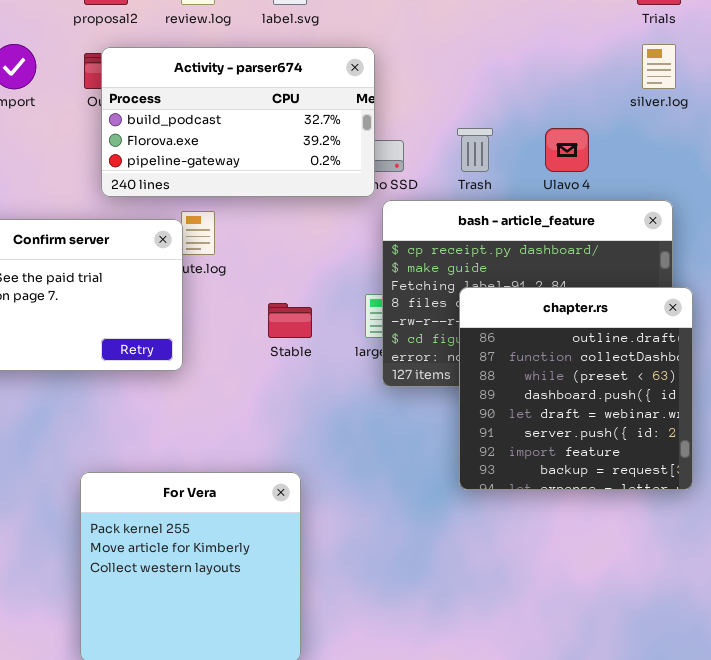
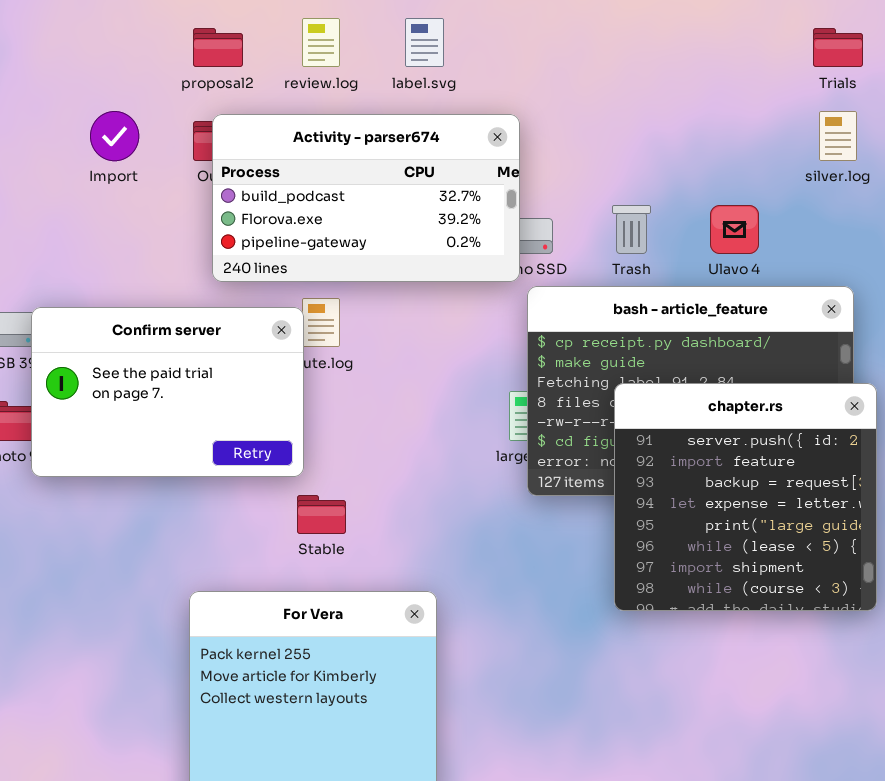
chapter.rs: [459,287,693,490] -> [614,383,877,611], scrolled down 5 rows
Stable: [268,303,312,338] -> [297,495,346,534], moved

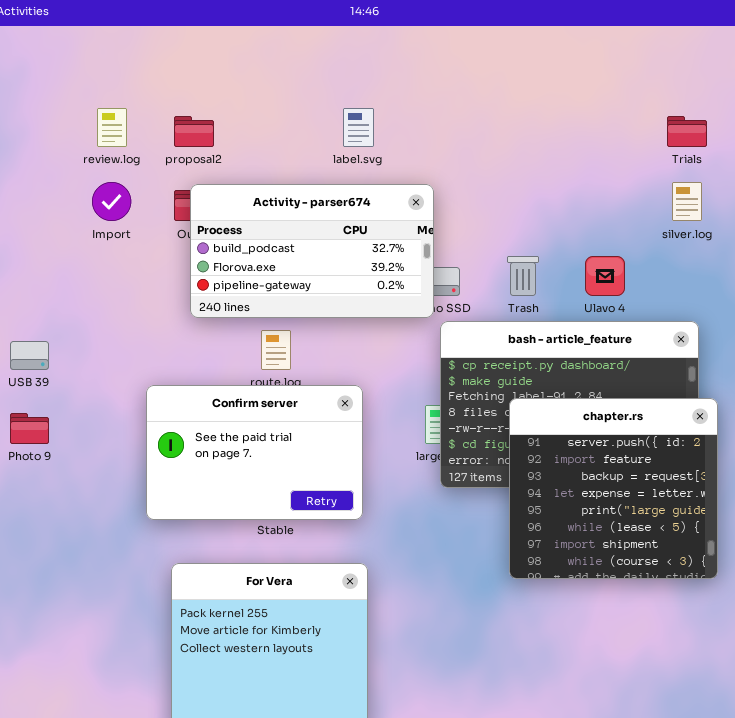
review.log: [302,18,340,67] -> [97,108,127,147], moved
Confirm server: [31,307,304,477] -> [146,385,363,520], moved

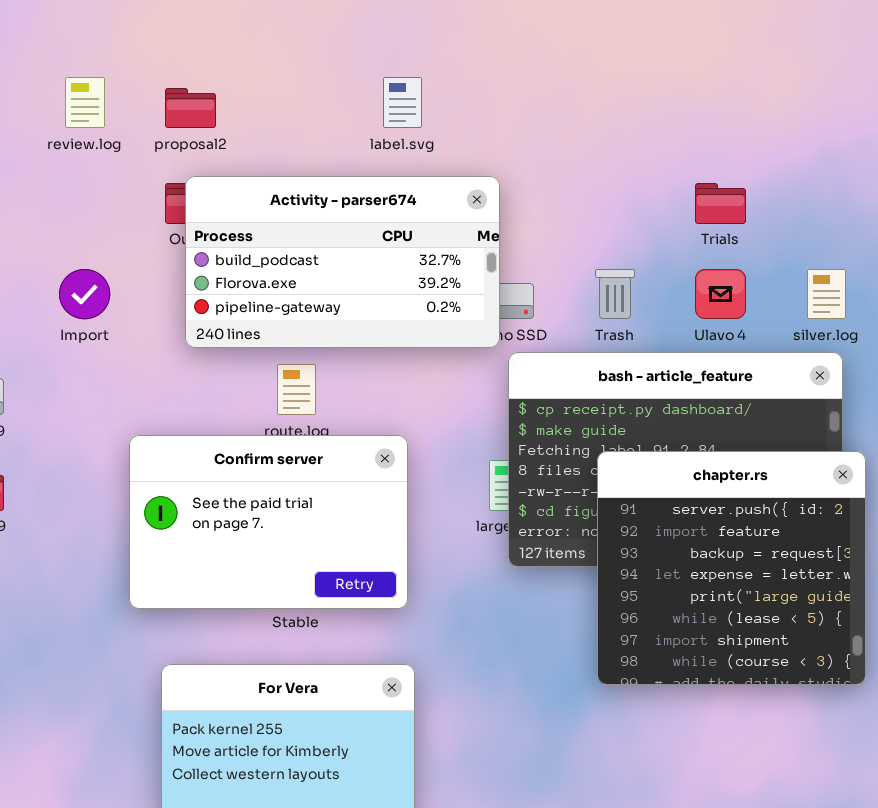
Trials: [667,116,707,147] -> [695,183,746,224], moved
Import: [92,182,131,221] -> [59,269,110,319], moved
silver.log: [672,182,702,221] -> [807,269,846,319], moved

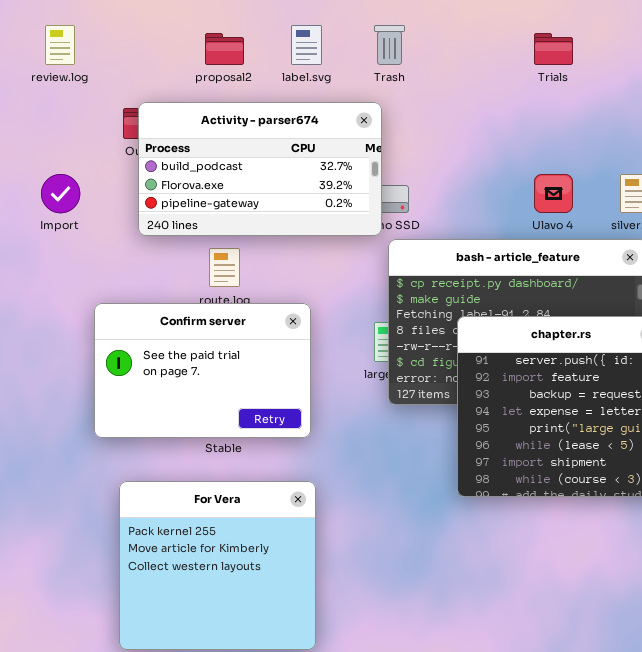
proposal2: [165,88,216,128] -> [205,33,244,65], moved
Trials: [695,183,746,224] -> [534,33,573,65], moved
Trash: [595,269,635,319] -> [374,25,405,65], moved

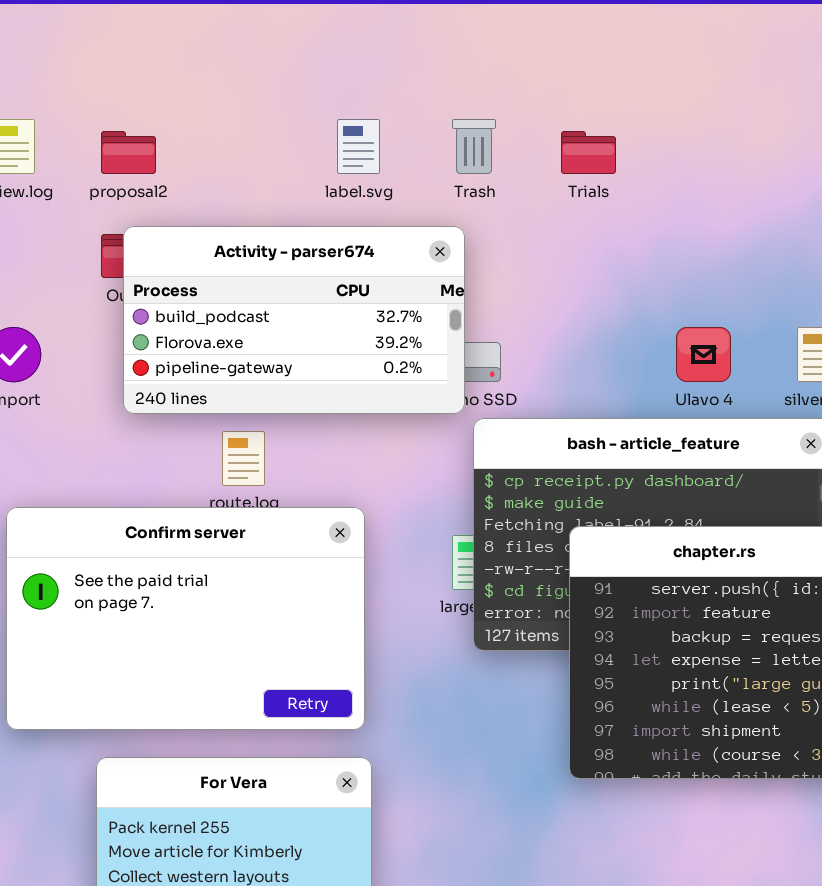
proposal2: [205,33,244,65] -> [101,131,156,174], moved
Trials: [534,33,573,65] -> [561,131,616,174], moved
Confirm server: [94,303,311,438] -> [6,507,365,730], resized

